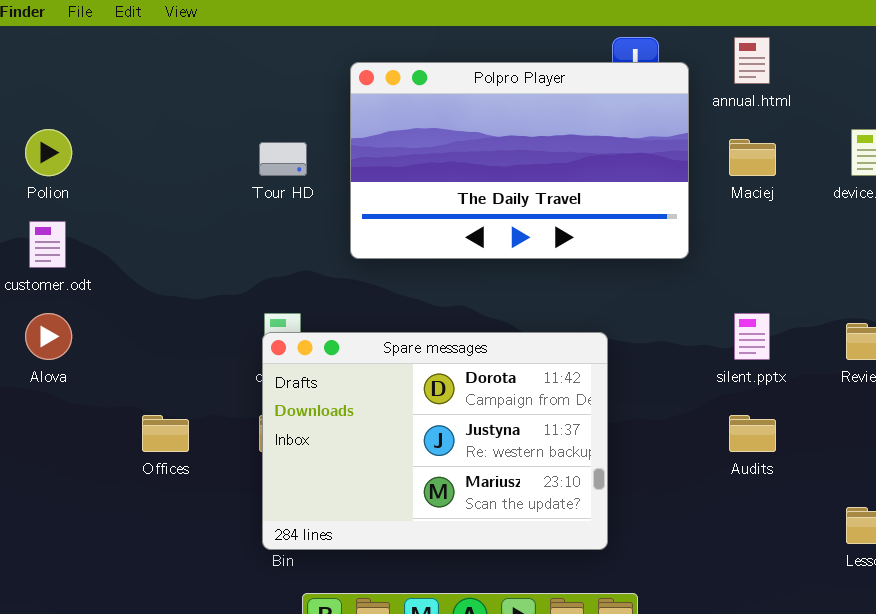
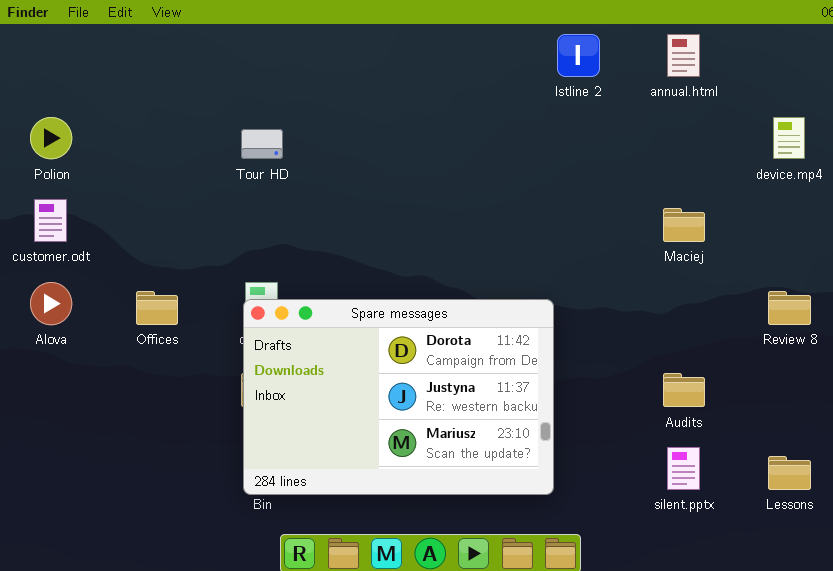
Polpro Player: [350,62,689,259] -> none, closed
Maciej: [729,139,776,176] -> [663,208,705,242], moved
silent.pptx: [734,313,770,360] -> [667,447,700,490], moved
Offices: [142,415,189,452] -> [136,291,178,325], moved

